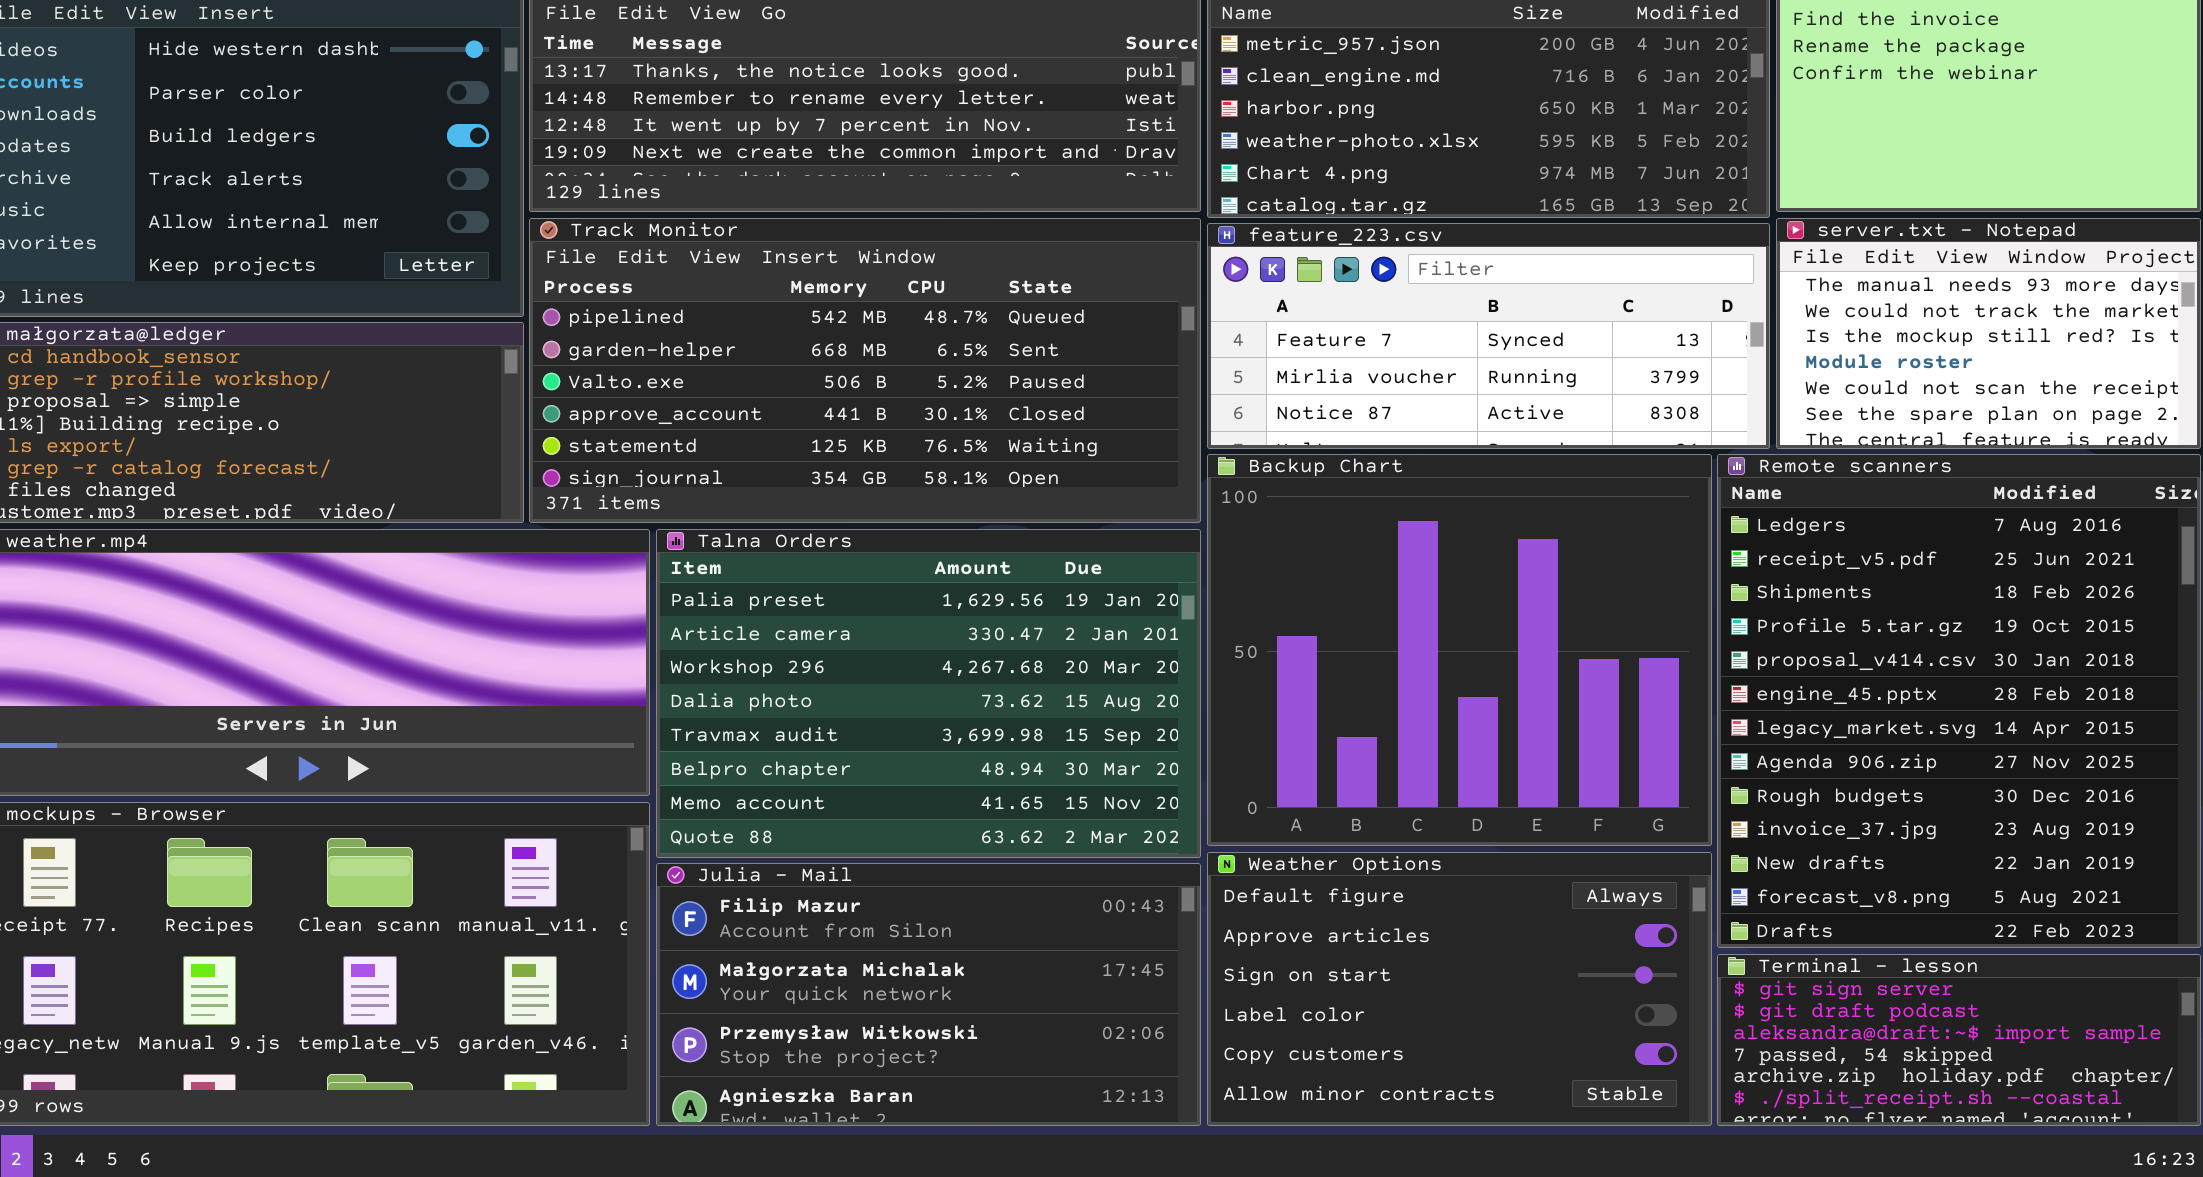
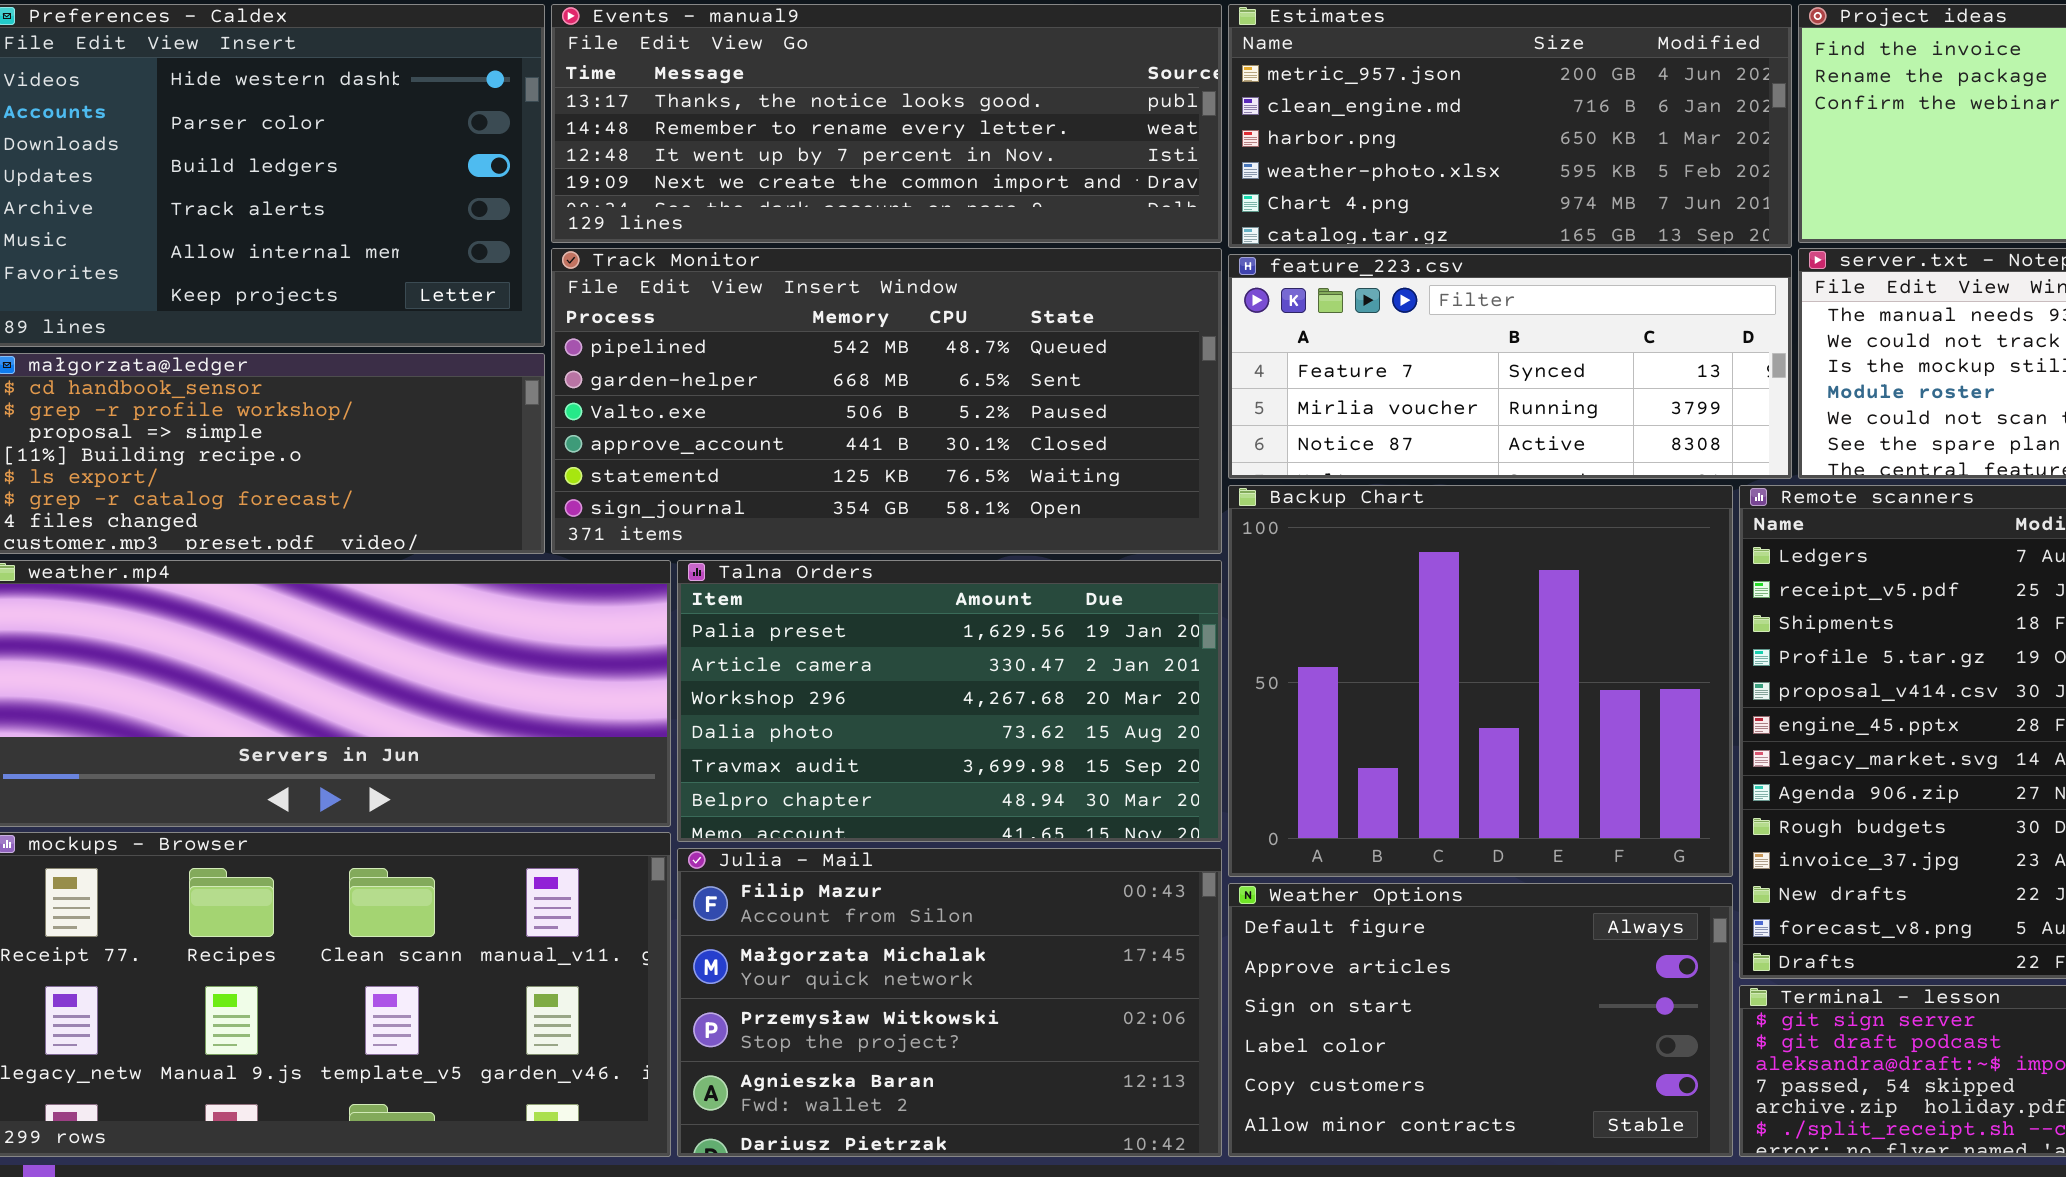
Talna Orders: [656,529,1201,858] -> [677,560,1222,842], resized
Julia - Mail: [656,863,1201,1126] -> [677,848,1222,1157], resized

